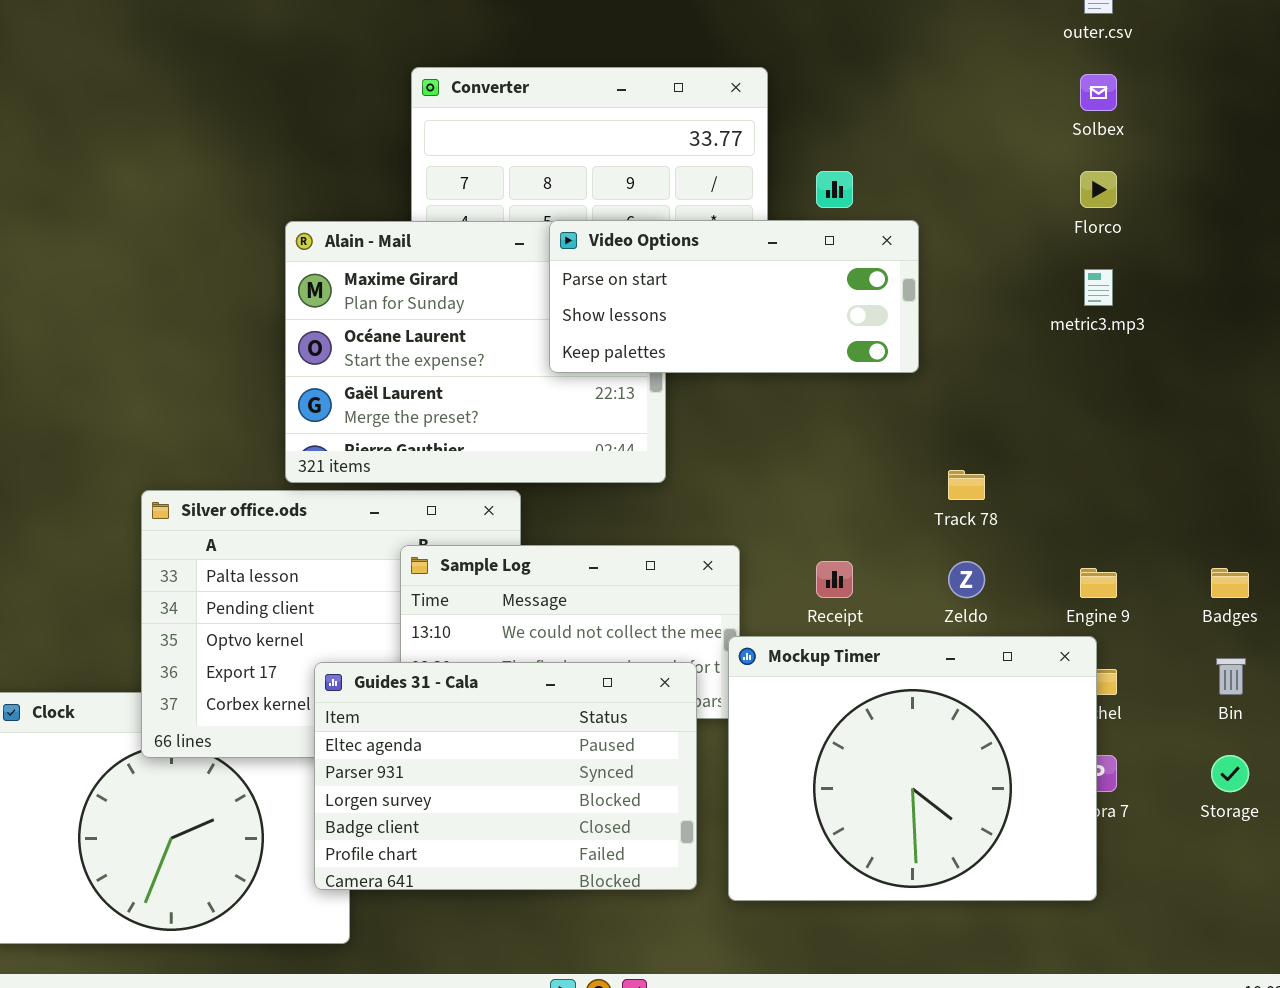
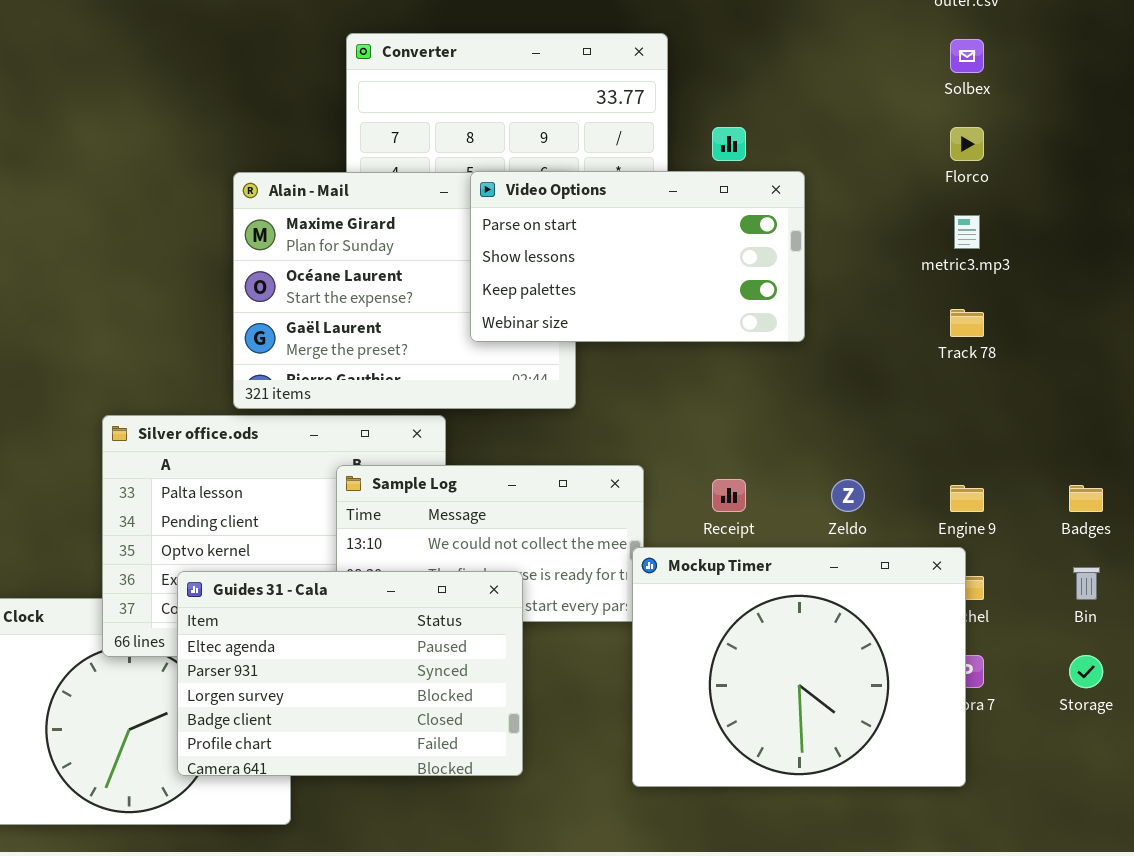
Video Options: [549,220,919,373] -> [470,171,805,342], resized
Track 78: [948,470,985,500] -> [950,309,984,337], moved
Guides 31 - Cala: [314,662,697,890] -> [177,571,523,776], moved

